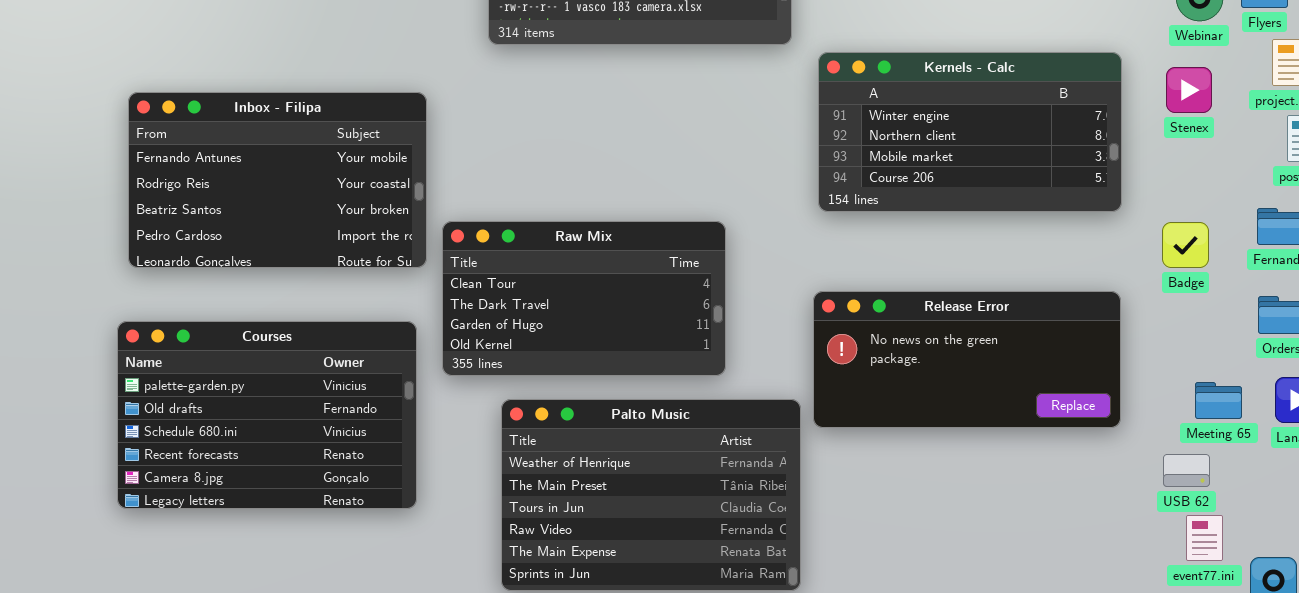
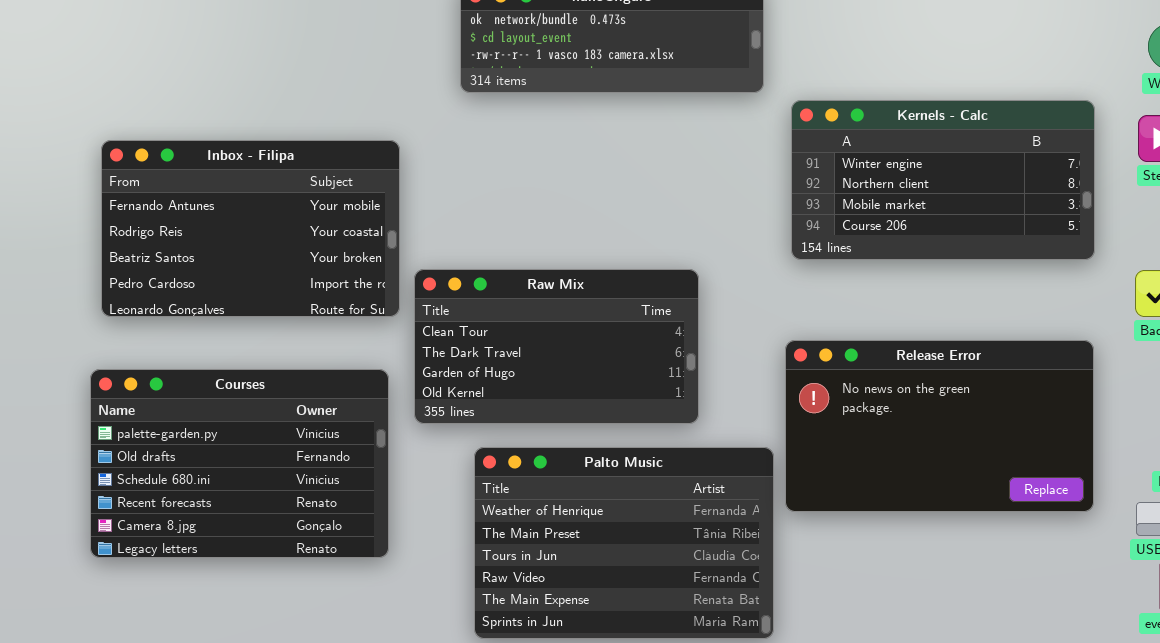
Release Error: [813,291,1121,428] -> [785,340,1094,512], resized

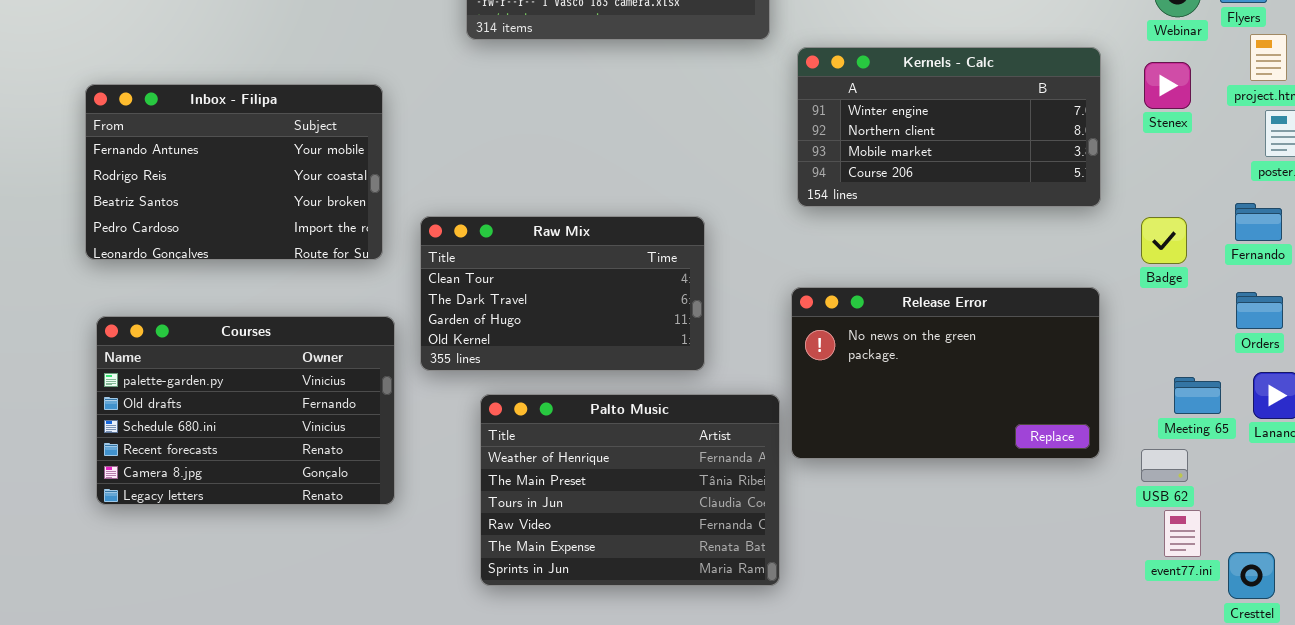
Inbox - Filipa: [101,140,400,317] -> [85,84,383,260], moved

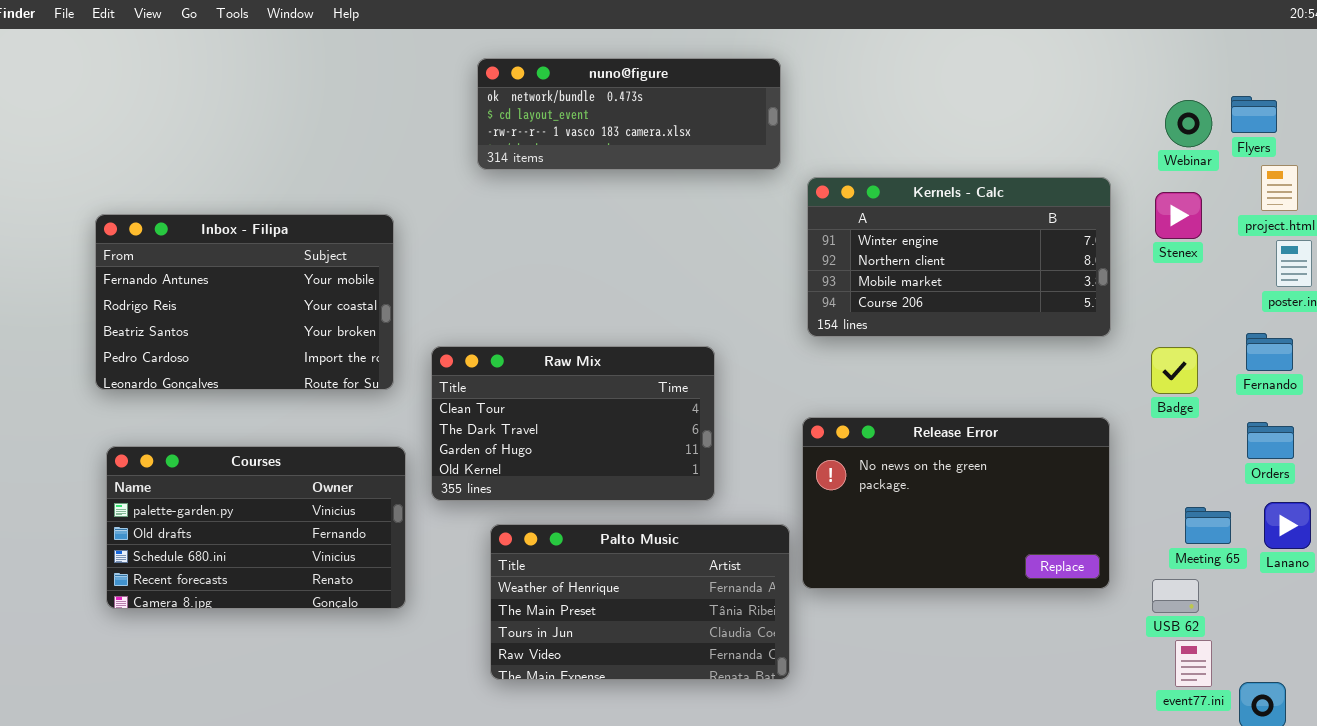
Courses: [96,316,395,505] -> [106,446,406,609], resized
Palto Music: [480,394,780,586] -> [490,524,790,680], resized

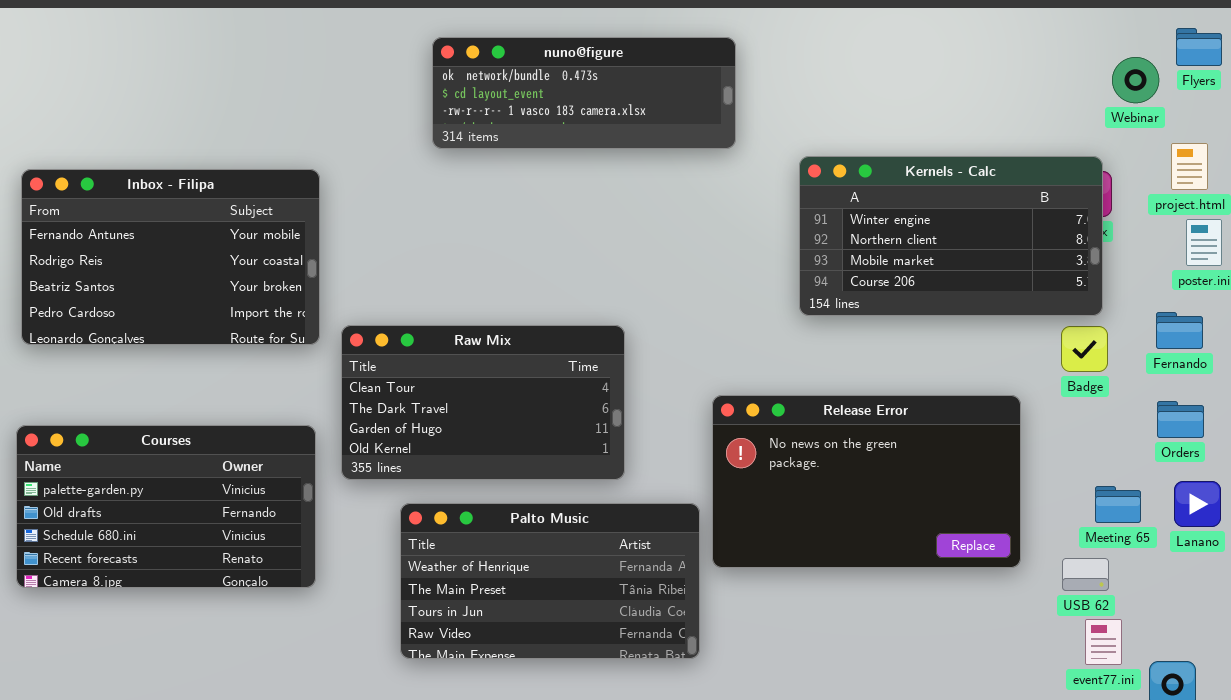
nuno@figure: [477,58,781,170] -> [432,37,736,149], moved
Flyers: [1231,96,1277,133] -> [1176,28,1222,66], moved
Webinar: [1165,100,1212,147] -> [1112,57,1159,103], moved
Kernels - Calc: [807,177,1111,337] -> [799,156,1103,316], moved
Inbox - Filipa: [95,214,394,390] -> [21,169,320,345], moved

